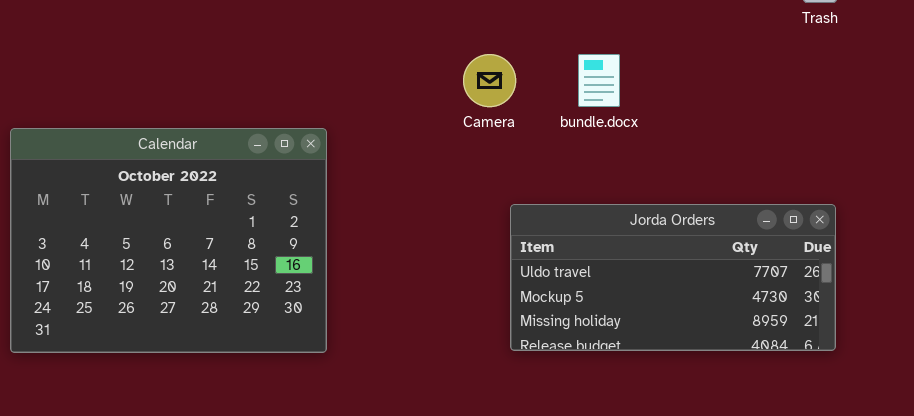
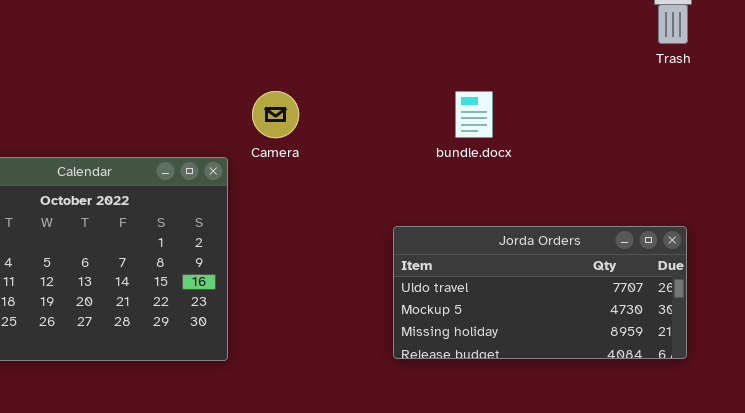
Camera: [463,54,516,107] -> [252,91,299,138], moved

